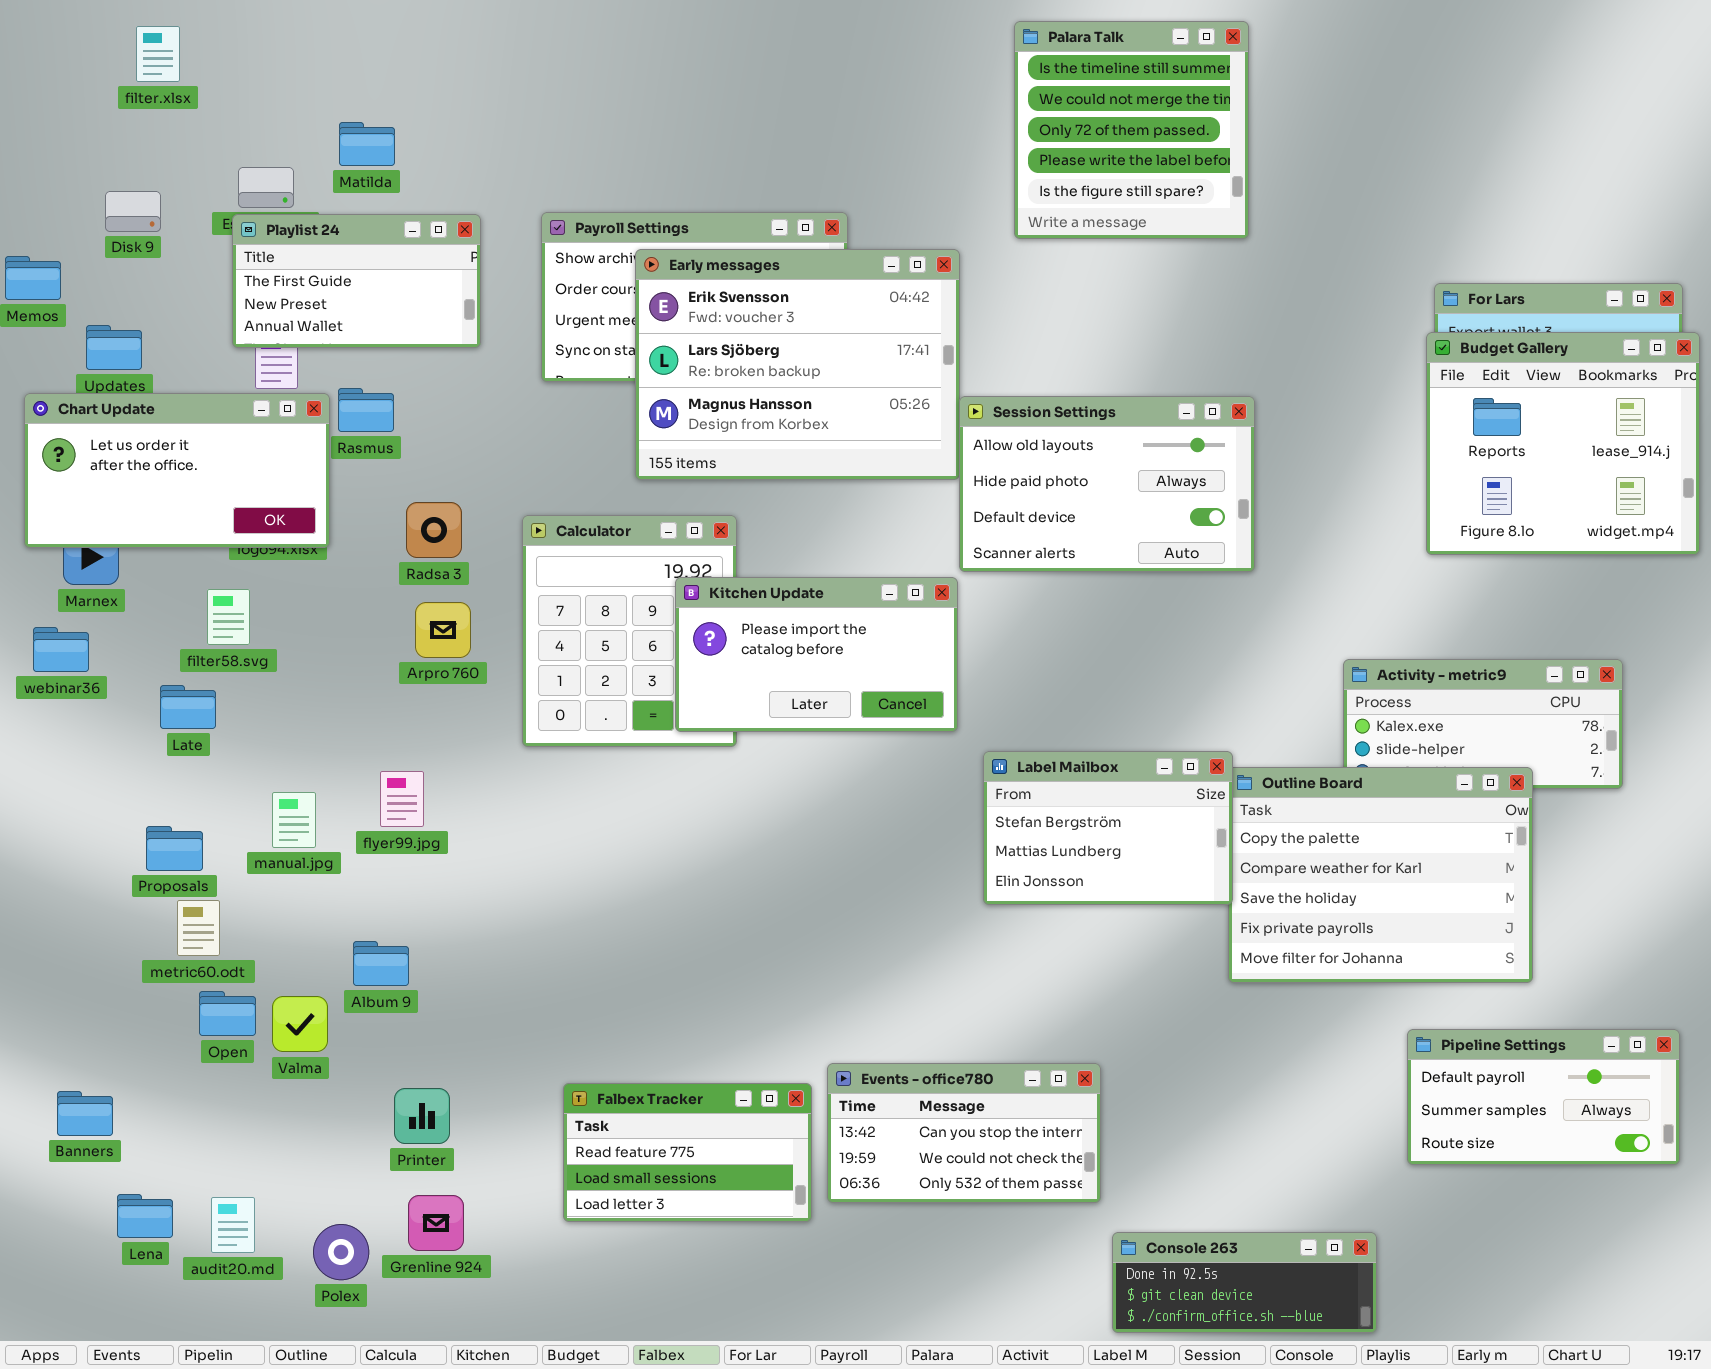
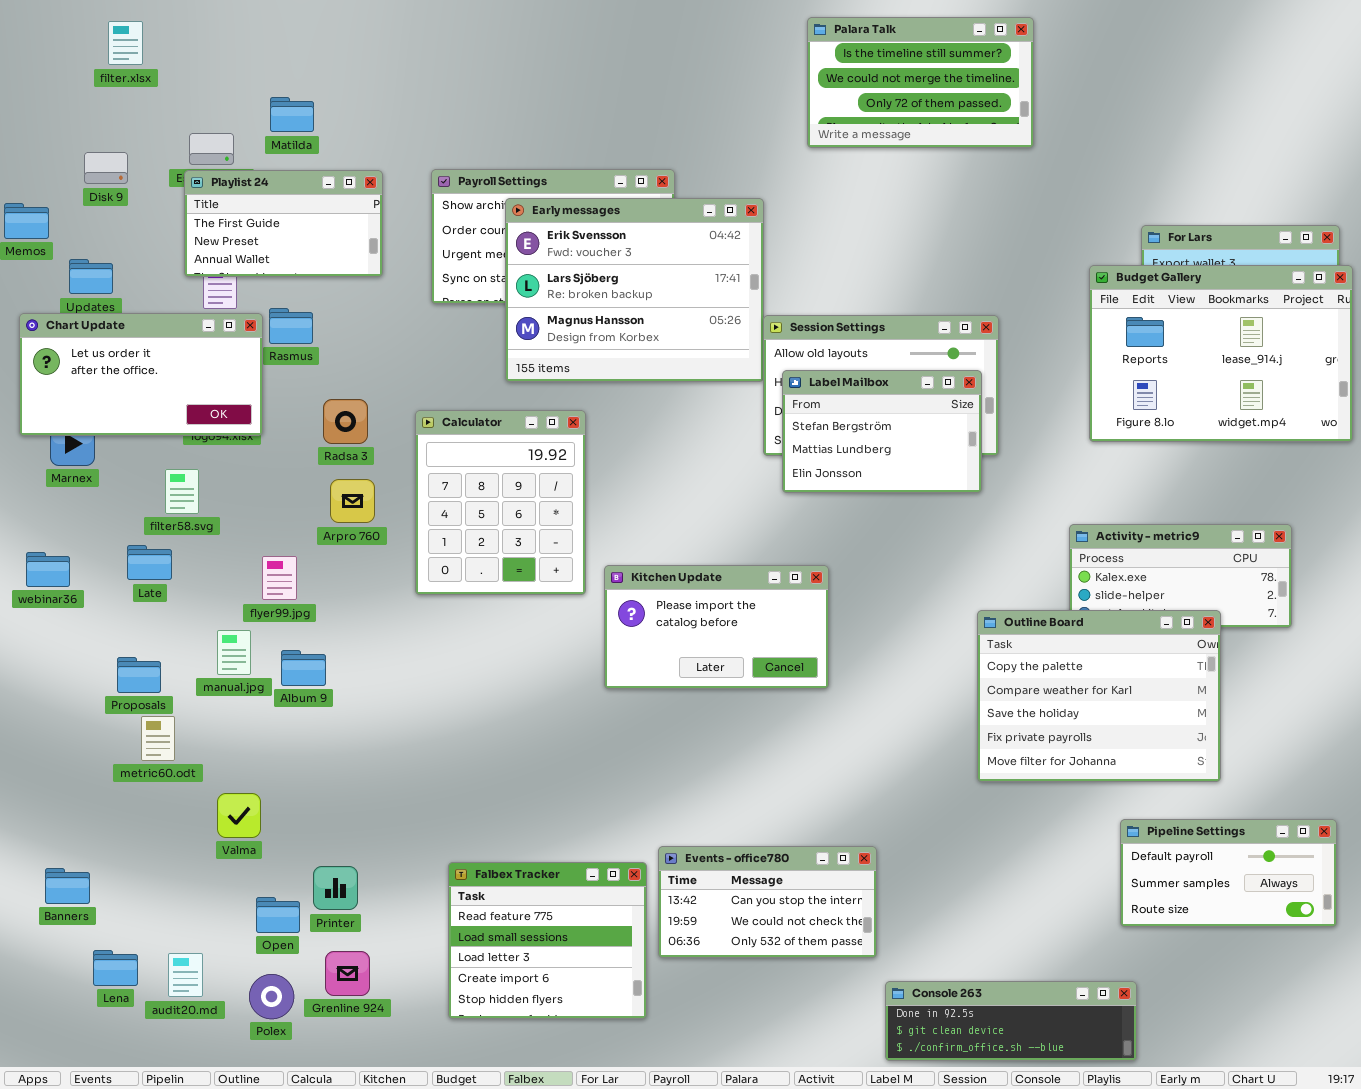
Palara Talk: [1014,21,1249,239] -> [807,17,1034,148], resized
Budget Gallery: [1426,332,1700,555] -> [1089,265,1353,442], resized
Kitchen Update: [675,577,958,732] -> [604,565,829,689], moved
webinar36: [33,627,89,672] -> [26,552,70,587], moved
Label Mailbox: [983,751,1233,905] -> [782,370,982,493], moved
flyer99.jpg: [380,771,424,827] -> [262,556,297,600], moved
Album 9: [353,941,409,986] -> [281,650,326,686], moved
Open: [199,991,256,1036] -> [256,897,300,933], moved
Falbex Tracker: [563,1083,812,1222] -> [448,862,647,1019], resized
Console 263: [1112,1232,1377,1333] -> [885,981,1137,1061], resized

